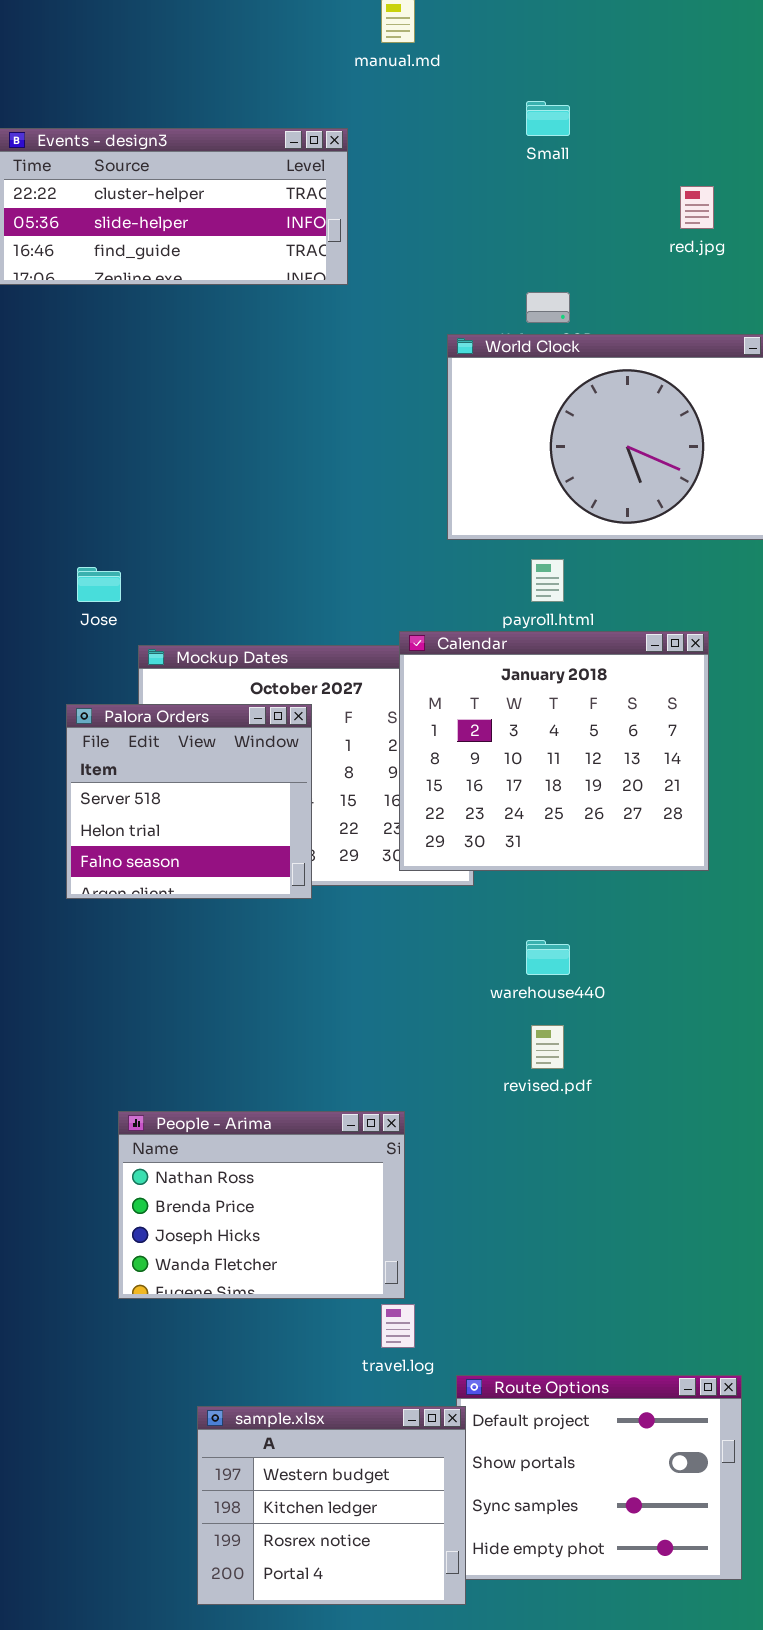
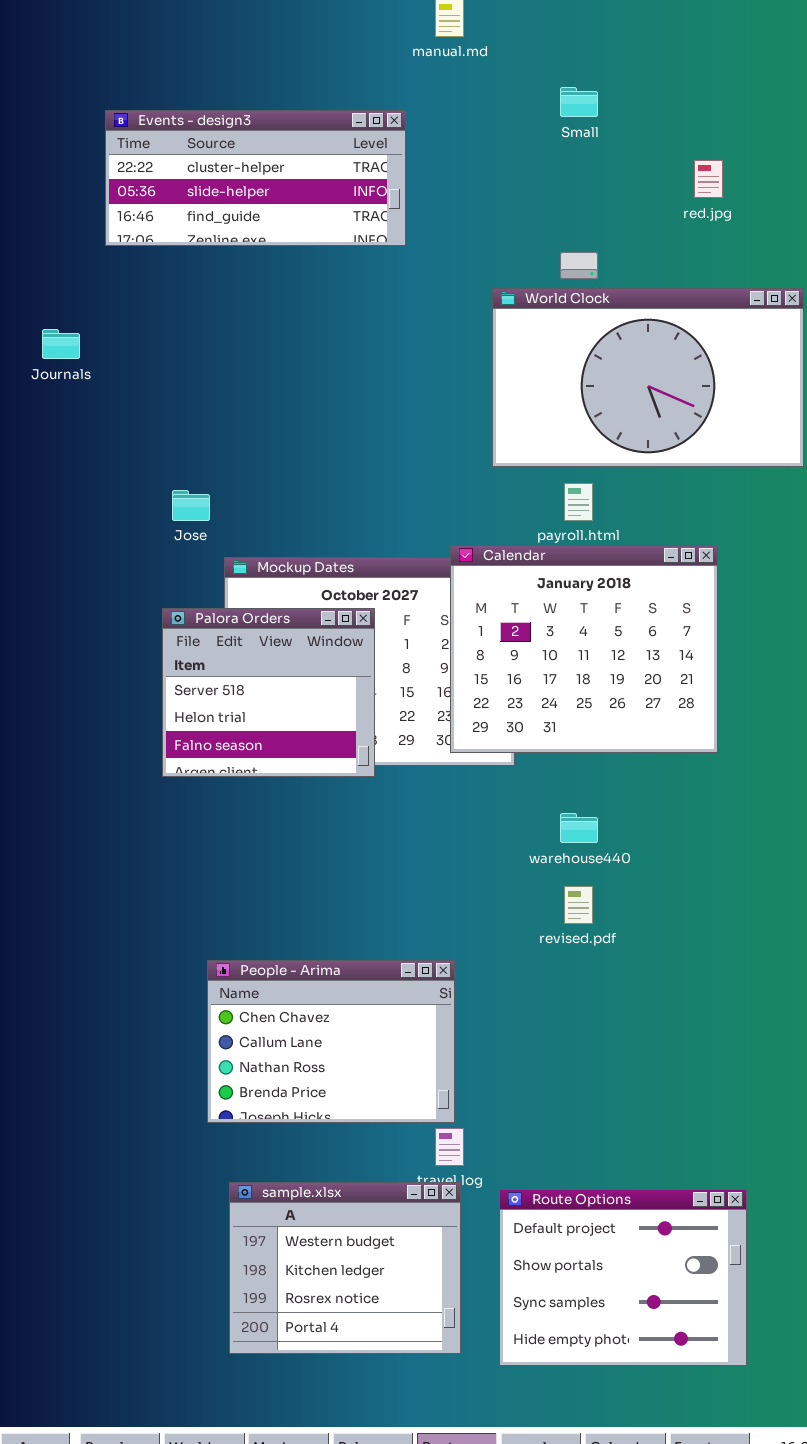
People - Arima: [118,1111,405,1299] -> [207,960,455,1123], scrolled up 2 rows
sample.xlsx: [197,1406,466,1605] -> [229,1182,461,1354], moved

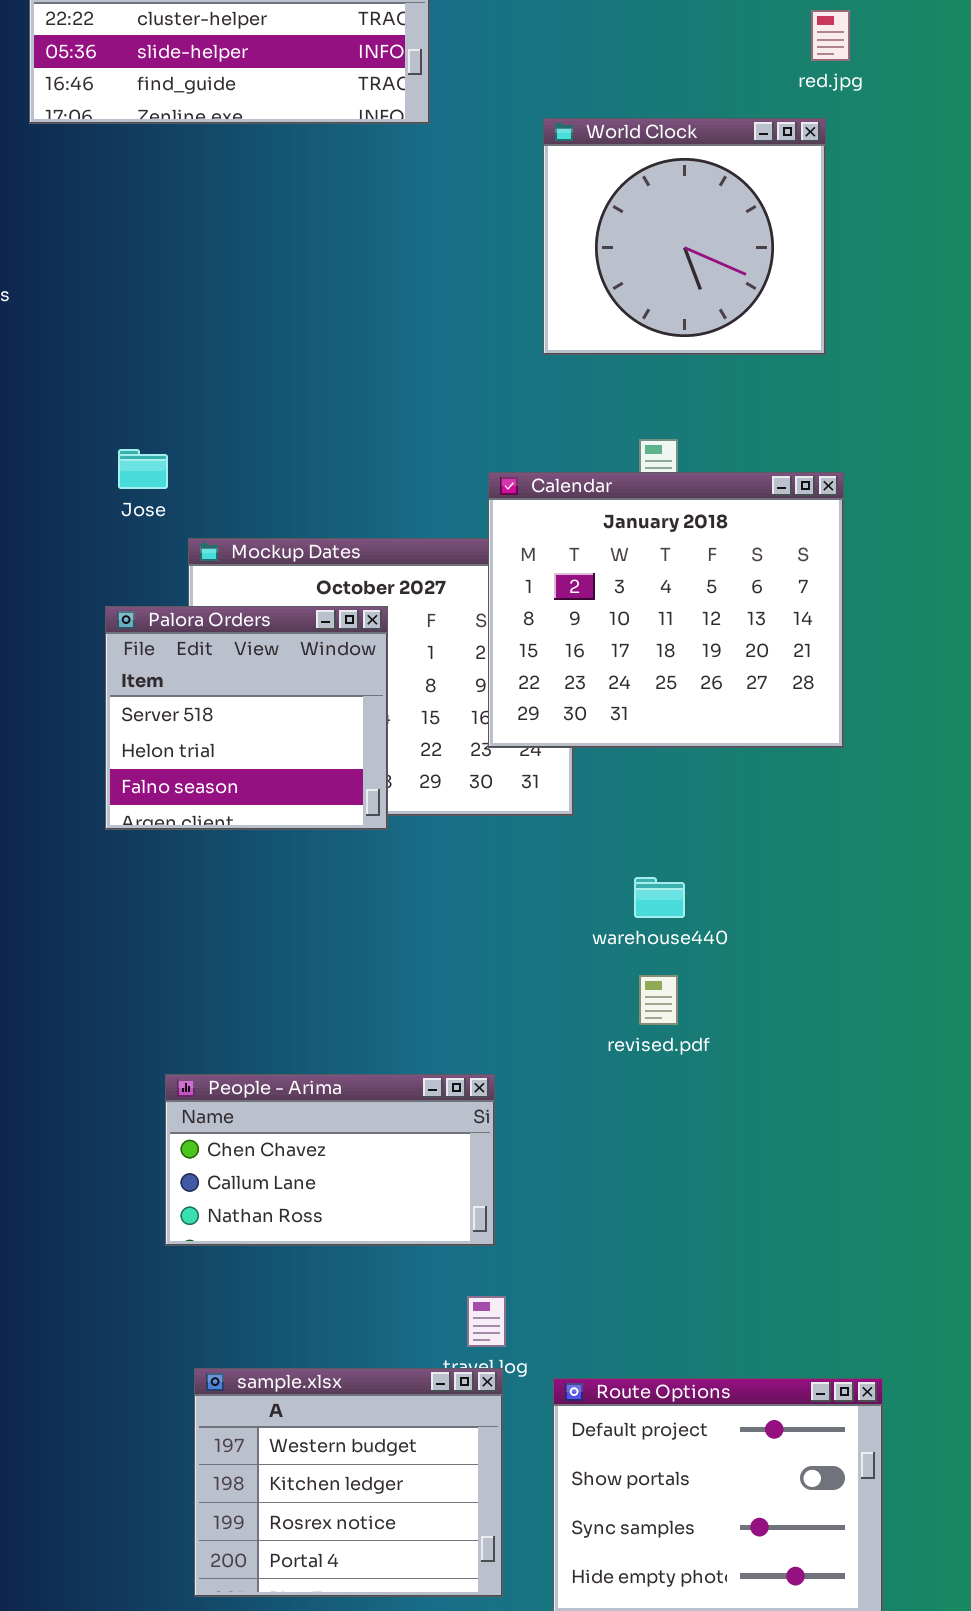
World Clock: [492,288,804,467] -> [543,118,826,355], moved, resized
Calendar: [450,545,718,753] -> [488,472,844,748], moved
People - Arima: [207,960,455,1123] -> [165,1074,495,1246], resized

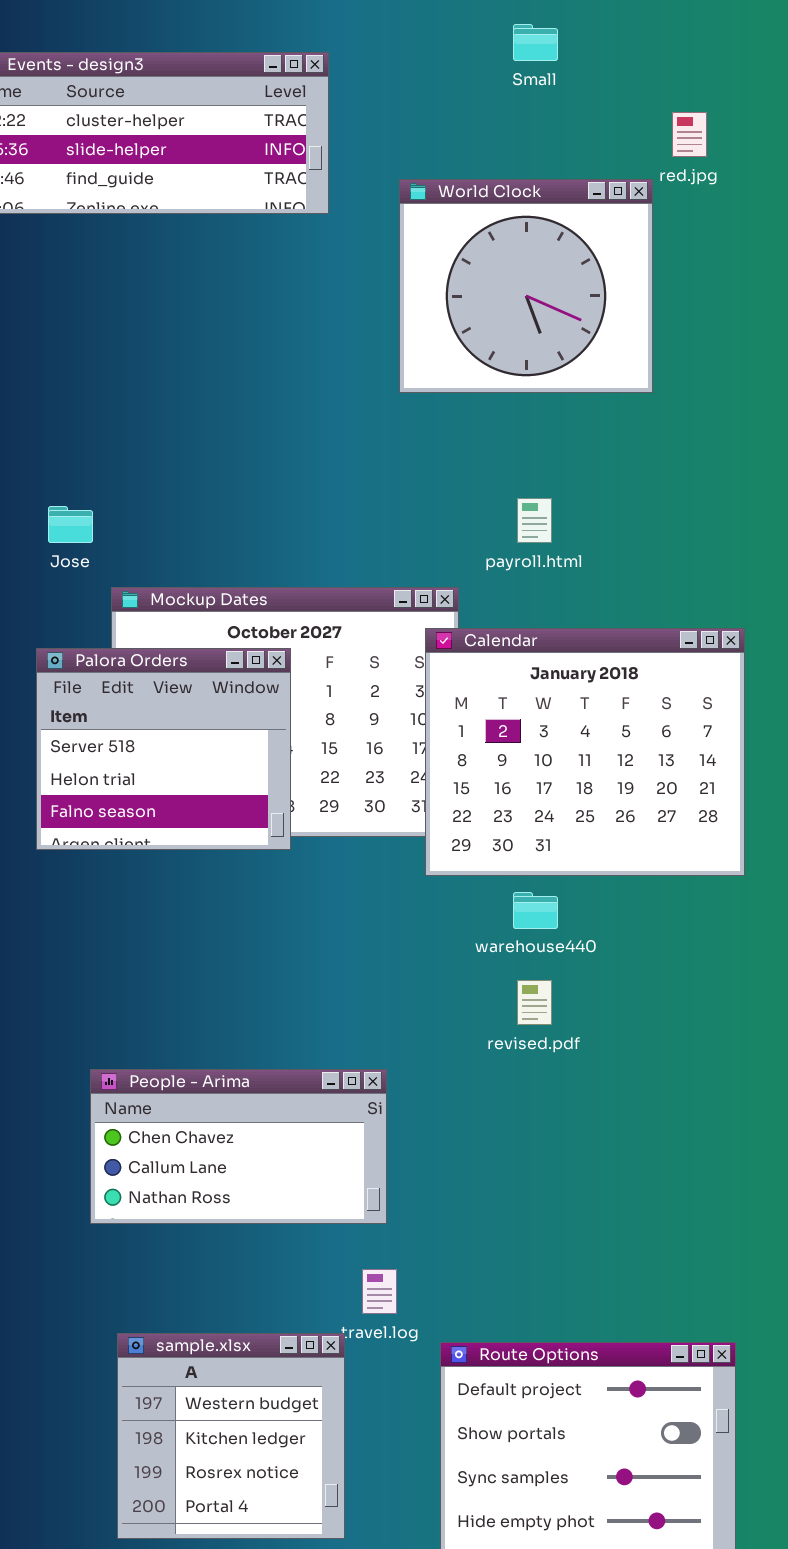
World Clock: [543,118,826,355] -> [399,179,653,393], moved
Calendar: [488,472,844,748] -> [425,628,745,876], moved
sample.xlsx: [194,1368,503,1597] -> [117,1333,345,1539], resized

